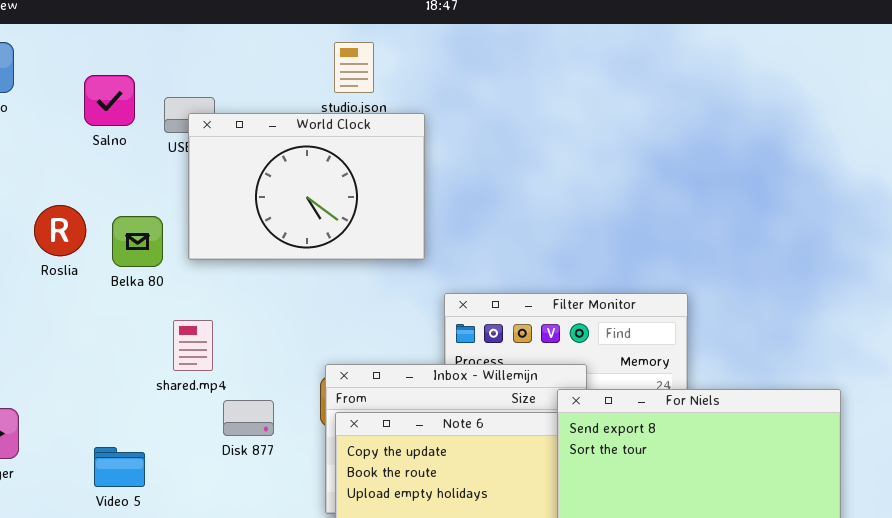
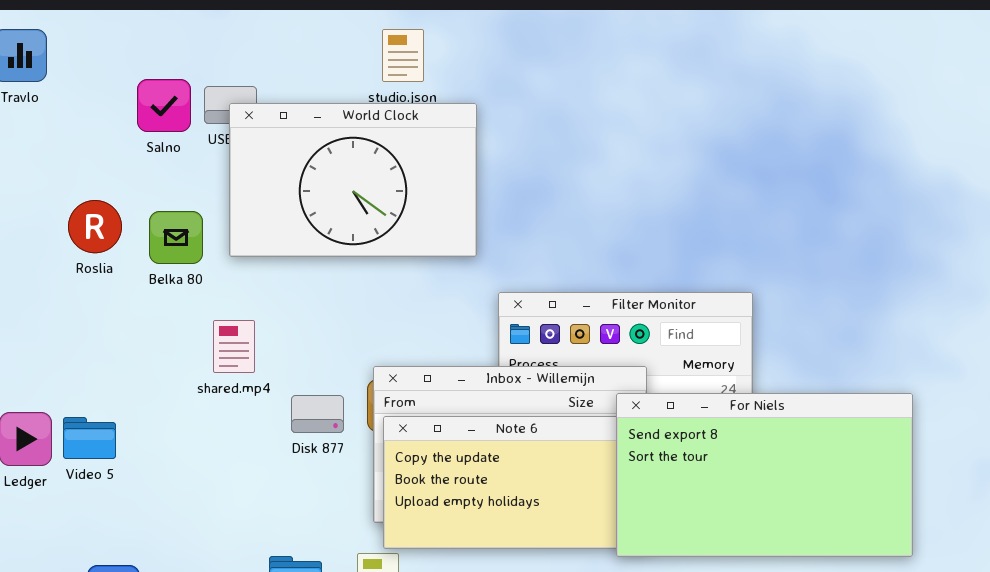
Salno: [84,75,135,126] -> [137,79,191,132], moved
Disk 877: [223,400,274,436] -> [291,395,344,433], moved
Video 5: [94,447,145,487] -> [63,417,116,459], moved

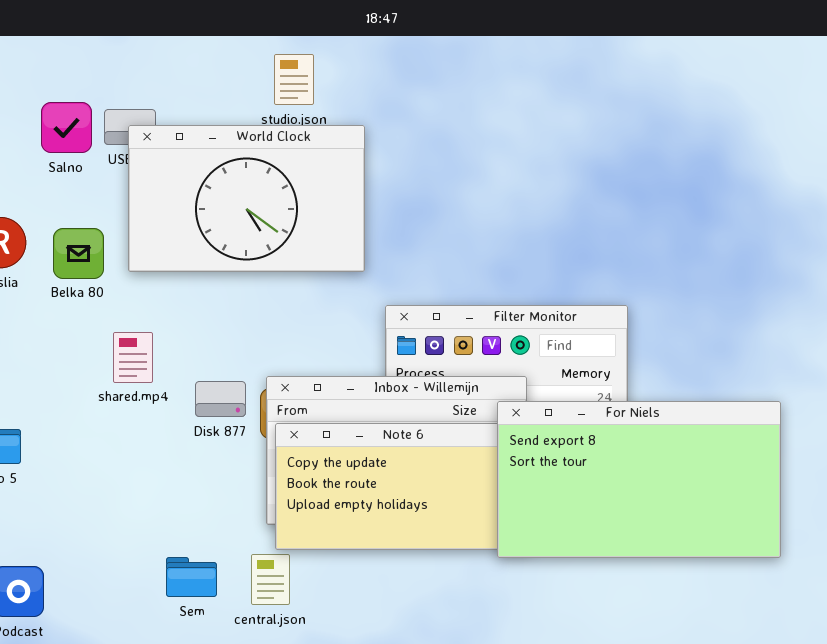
Disk 877: [291,395,344,433] -> [195,381,246,417], moved

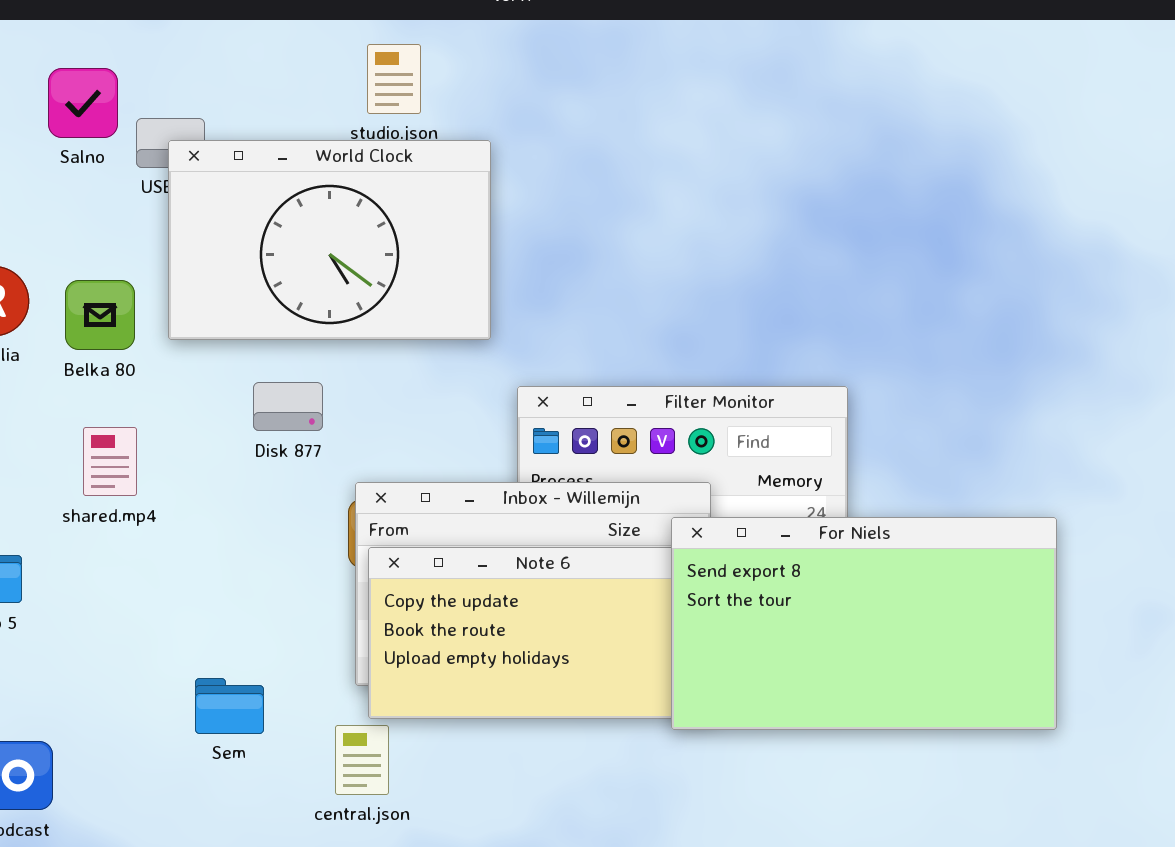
Salno: [41,102,92,153] -> [48,68,118,138], moved
shared.mp4: [113,332,153,383] -> [83,427,137,496], moved
Disk 877: [195,381,246,417] -> [253,382,323,431], moved
Sem: [166,557,217,597] -> [195,678,264,734], moved

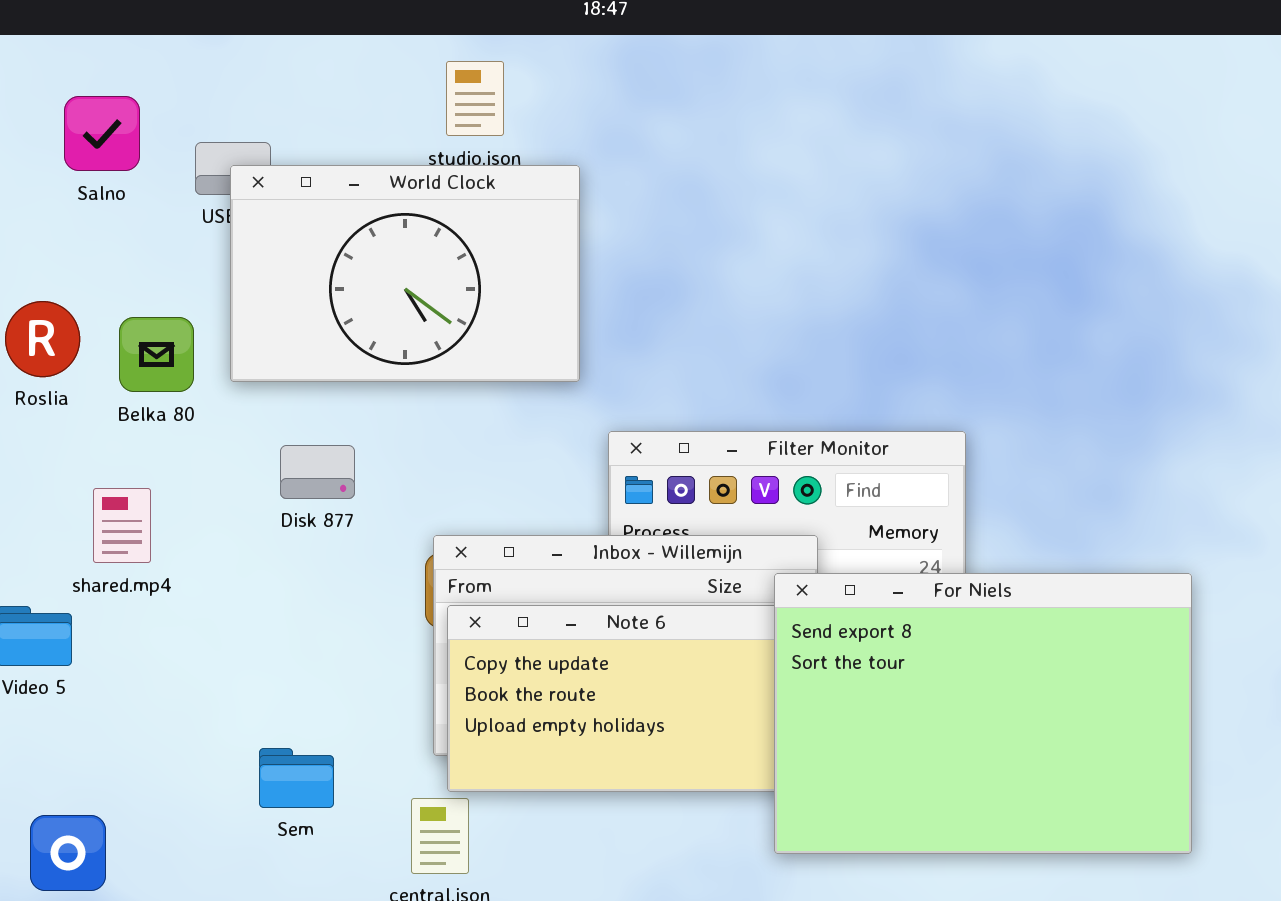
Salno: [48,68,118,138] -> [64,96,140,171], moved
Disk 877: [253,382,323,431] -> [280,445,355,499], moved
shared.mp4: [83,427,137,496] -> [93,488,151,563], moved
For Niels: [671,517,1057,730] -> [774,573,1192,854], resized

